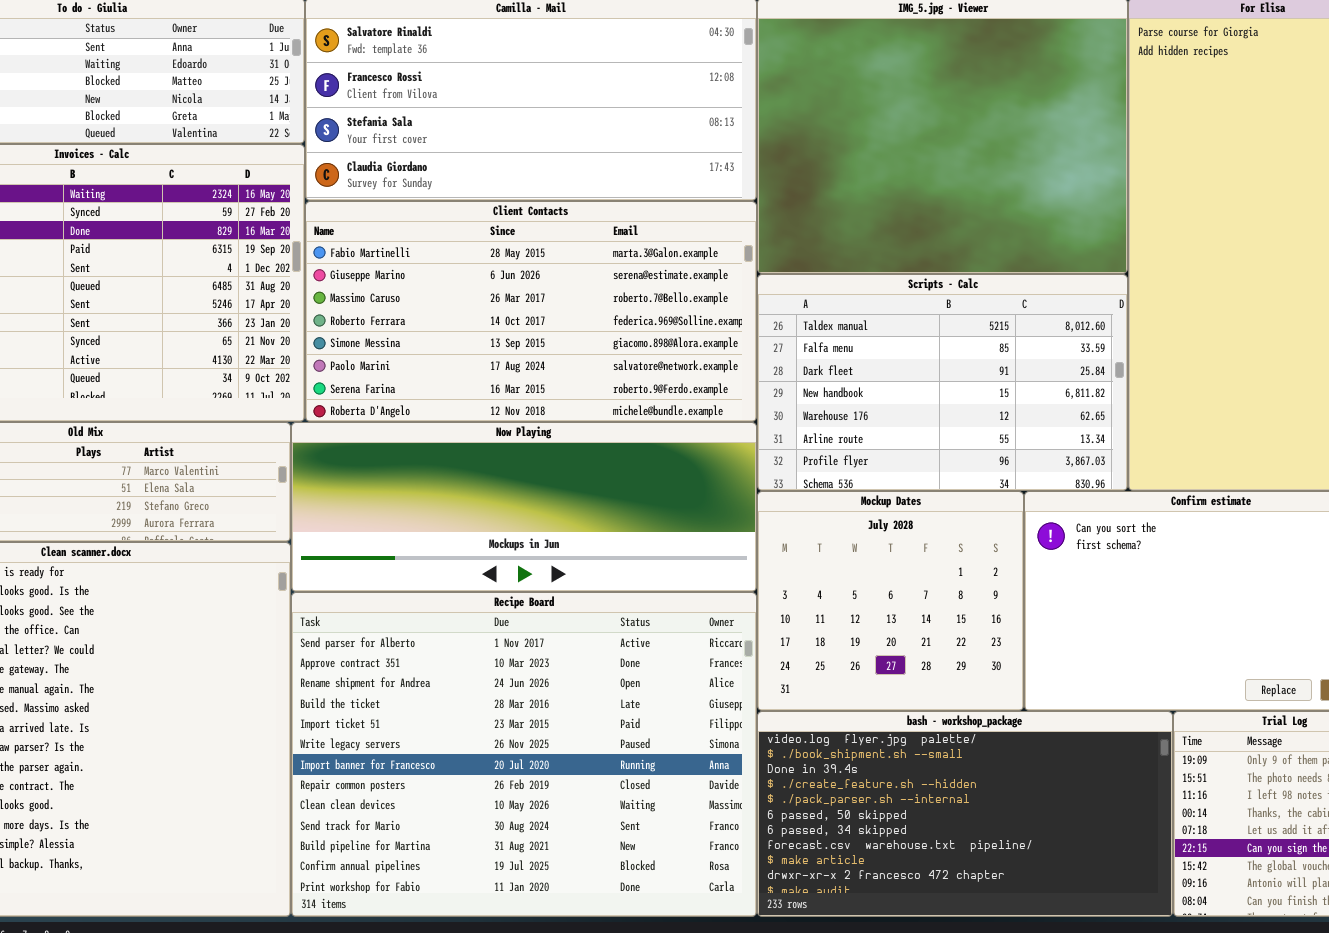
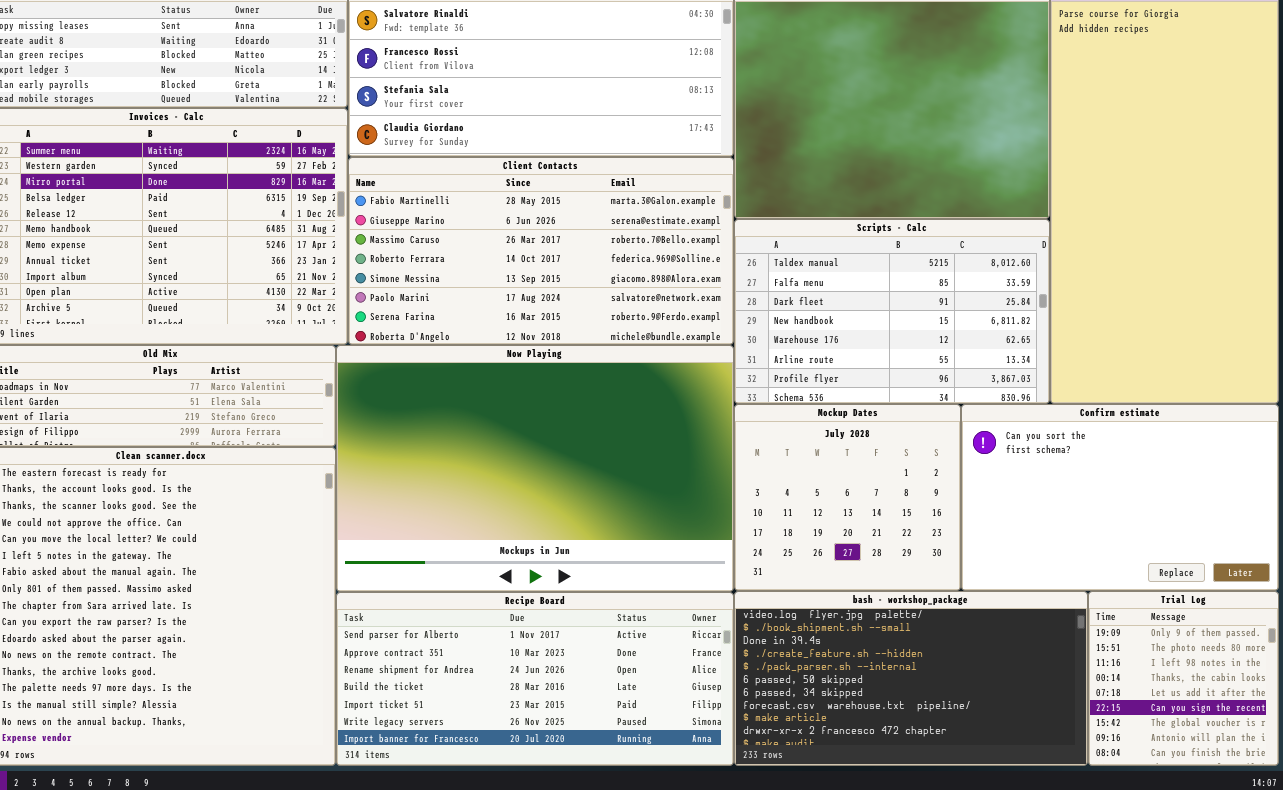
Now Playing: [291,422,757,592] -> [336,345,734,592], resized
Recipe Board: [291,592,757,917] -> [336,592,734,766], resized

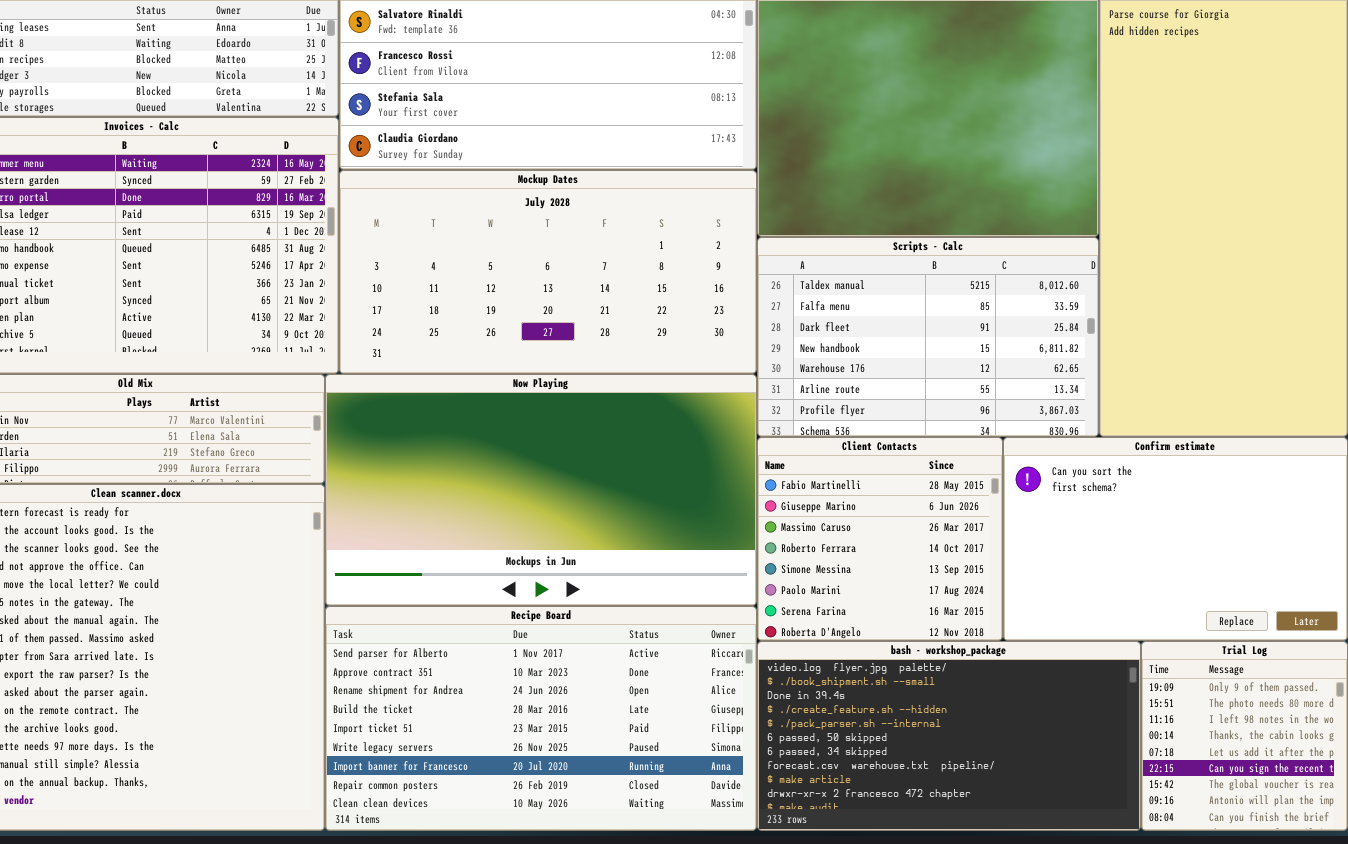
Client Contacts: [348,157,734,345] -> [757,437,1003,641], moved, resized
Now Playing: [336,345,734,592] -> [325,374,757,606], resized
Mockup Dates: [734,404,961,591] -> [339,170,757,374], moved, resized
Recipe Board: [336,592,734,766] -> [325,606,757,831], resized

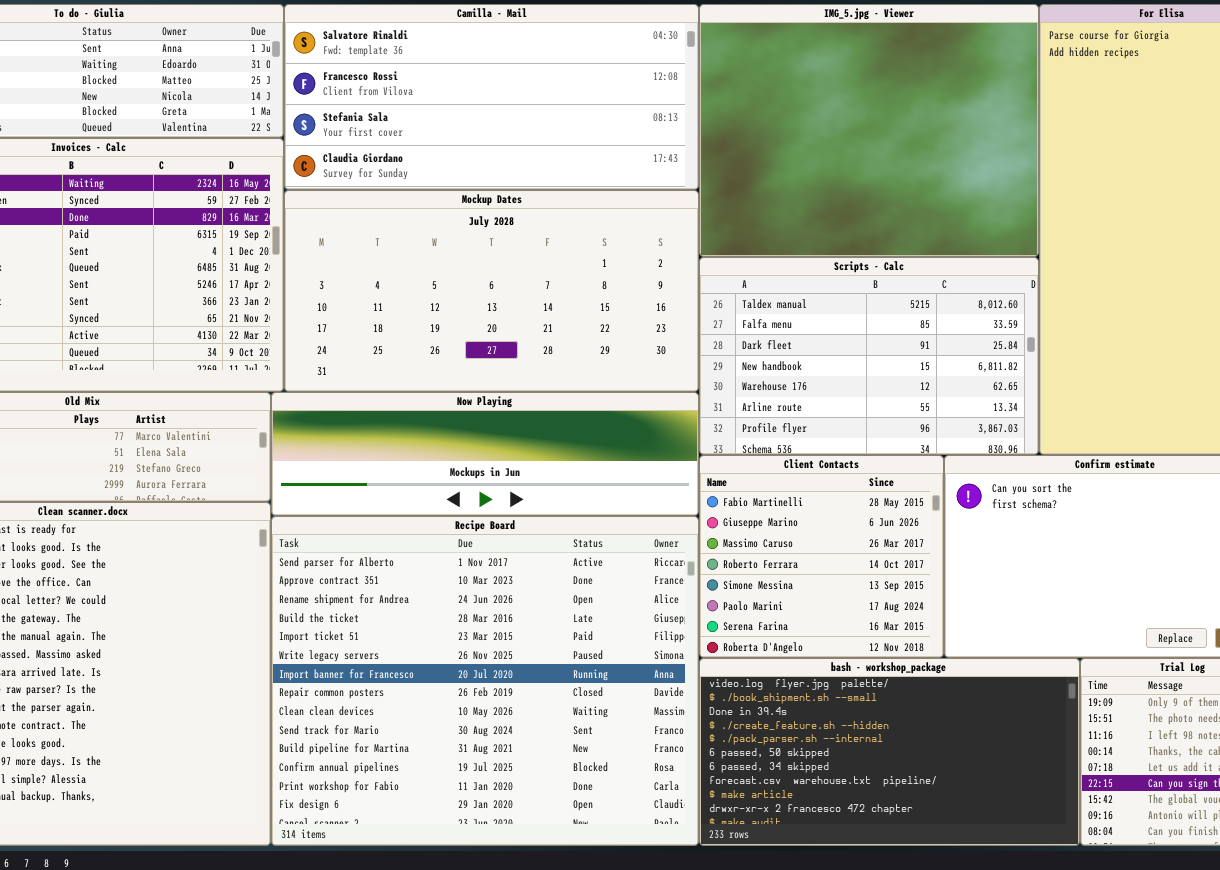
Now Playing: [325,374,757,606] -> [271,392,699,516], resized
Recipe Board: [325,606,757,831] -> [271,516,699,846], resized

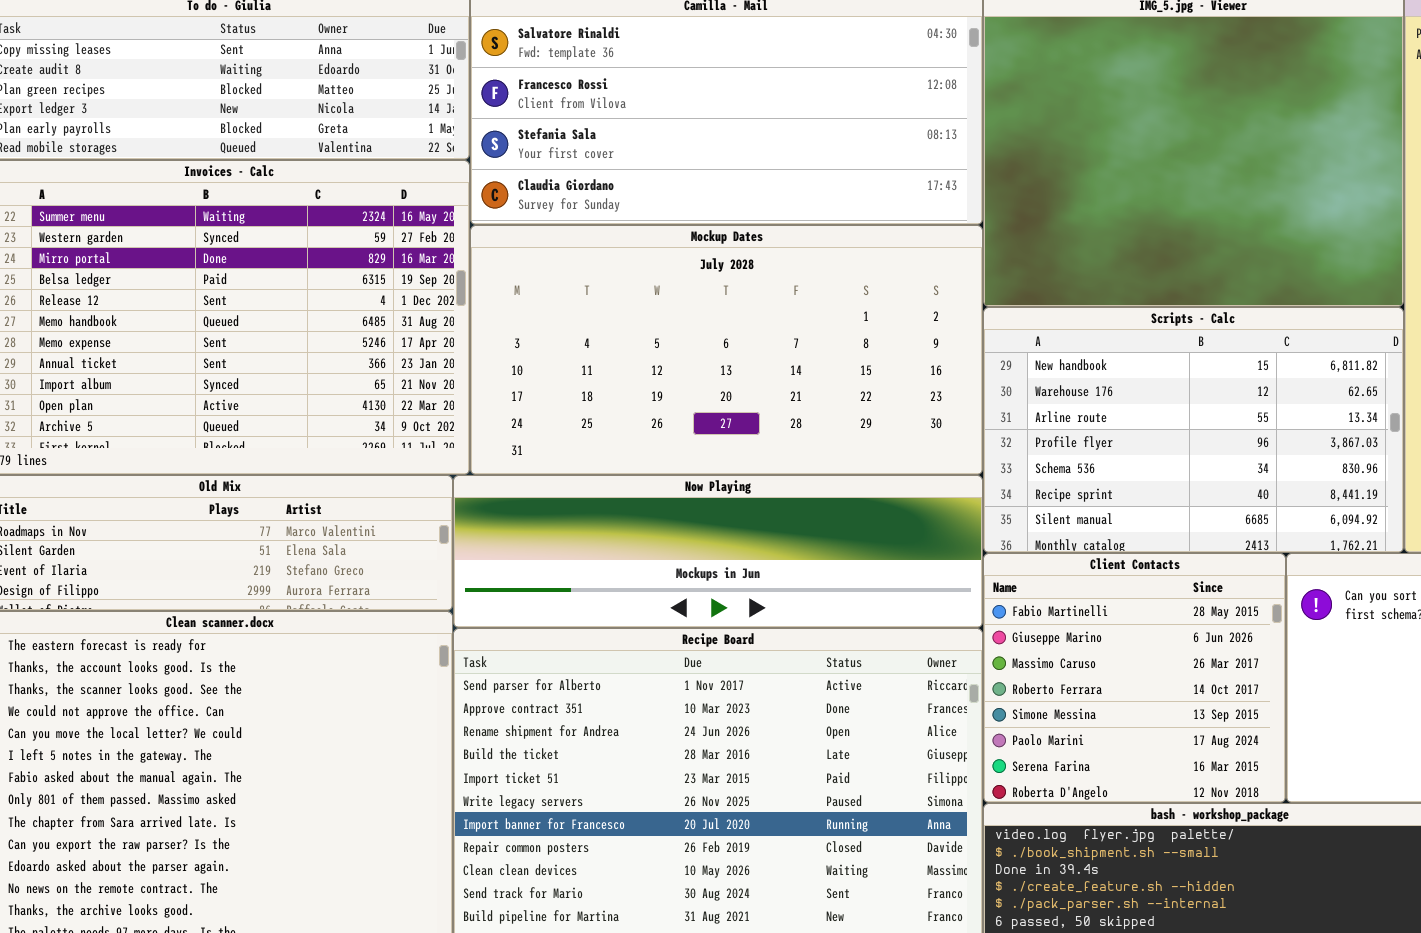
Scripts - Calc: [699,257,1039,455] -> [983,307,1404,553], scrolled down 3 rows

